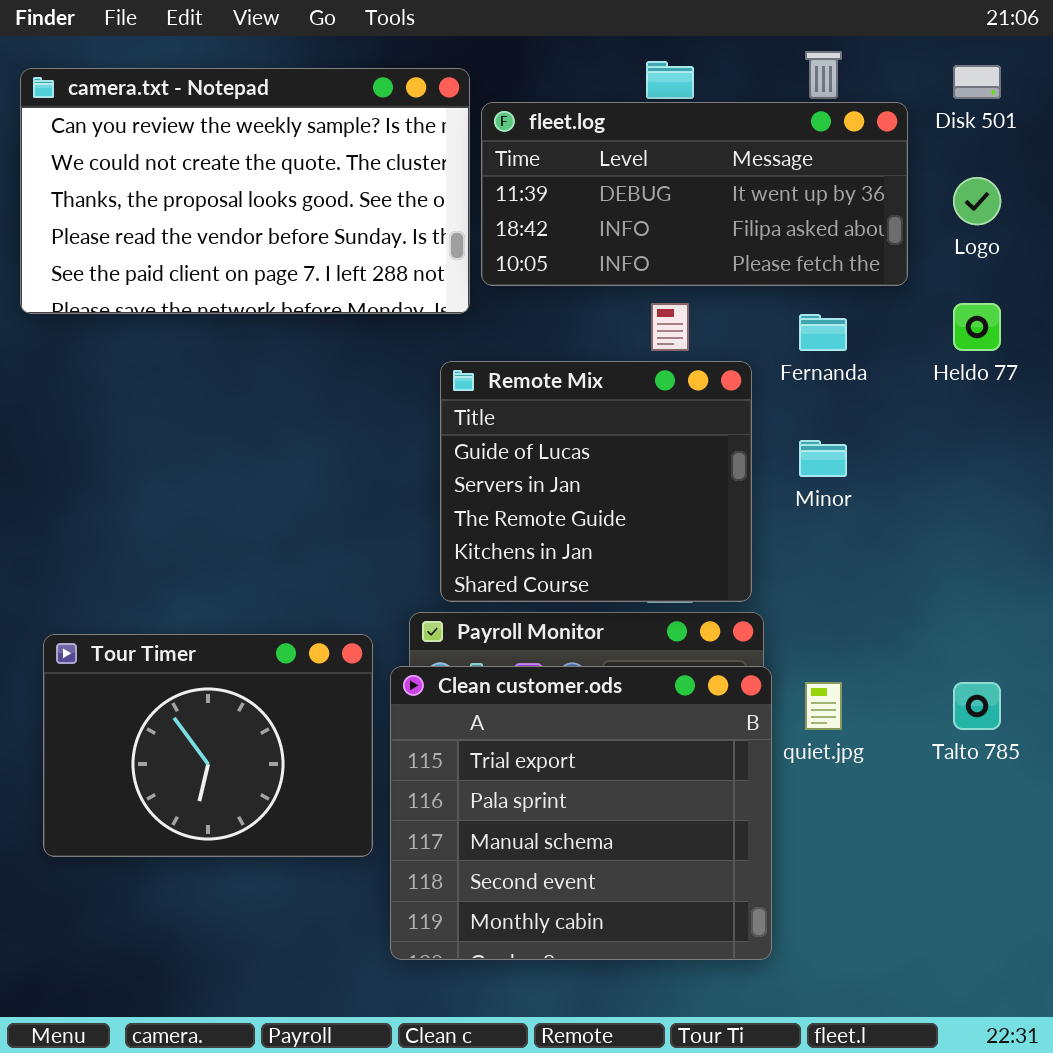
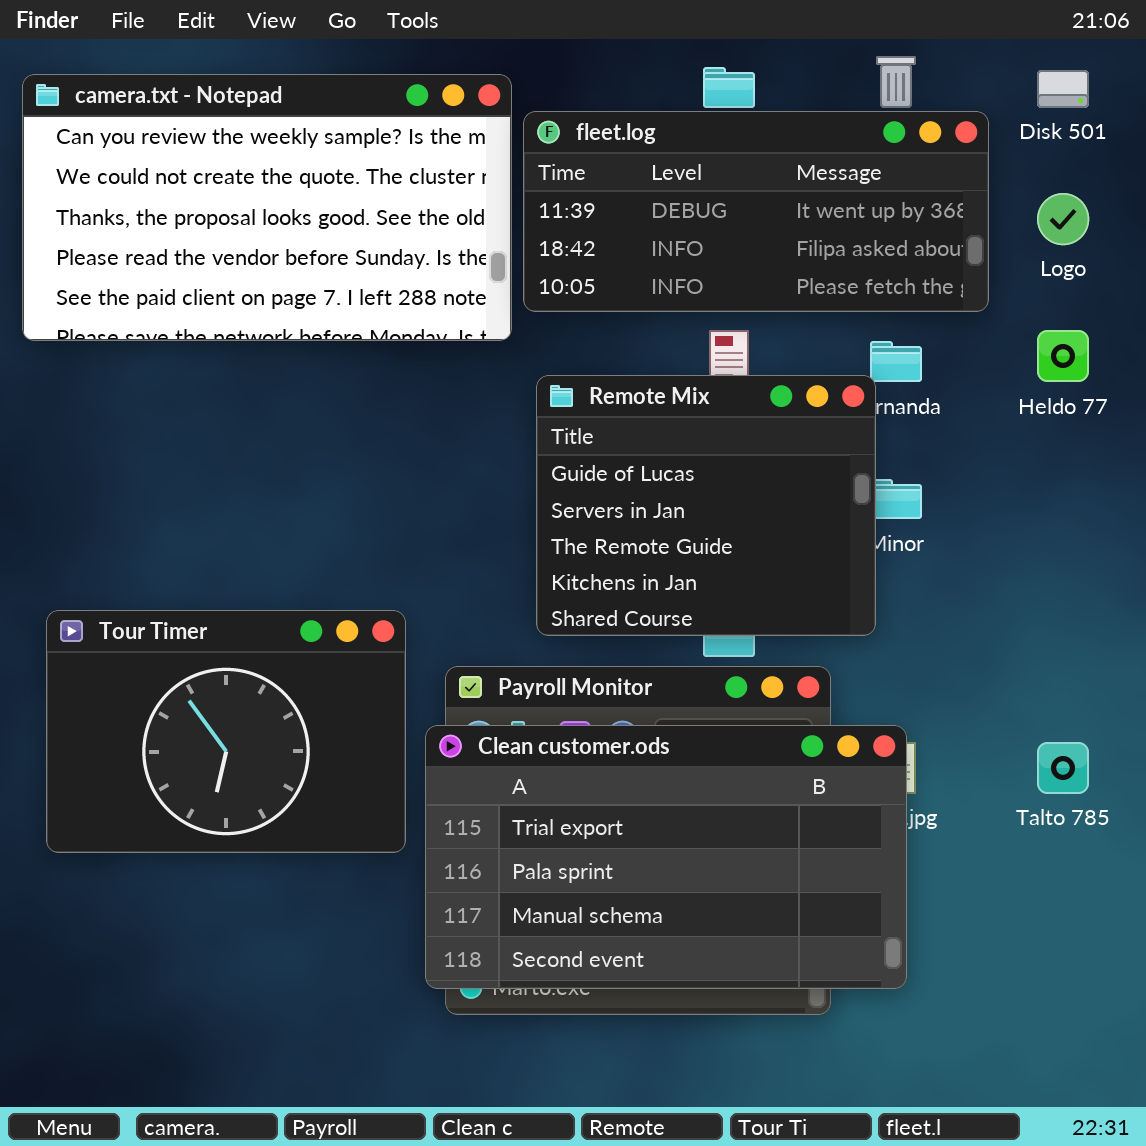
Remote Mix: [440,361,752,602] -> [536,375,876,636], moved
Tour Timer: [43,634,373,857] -> [46,610,406,853], moved
Clean customer.ods: [390,666,772,960] -> [425,725,907,989], resized

